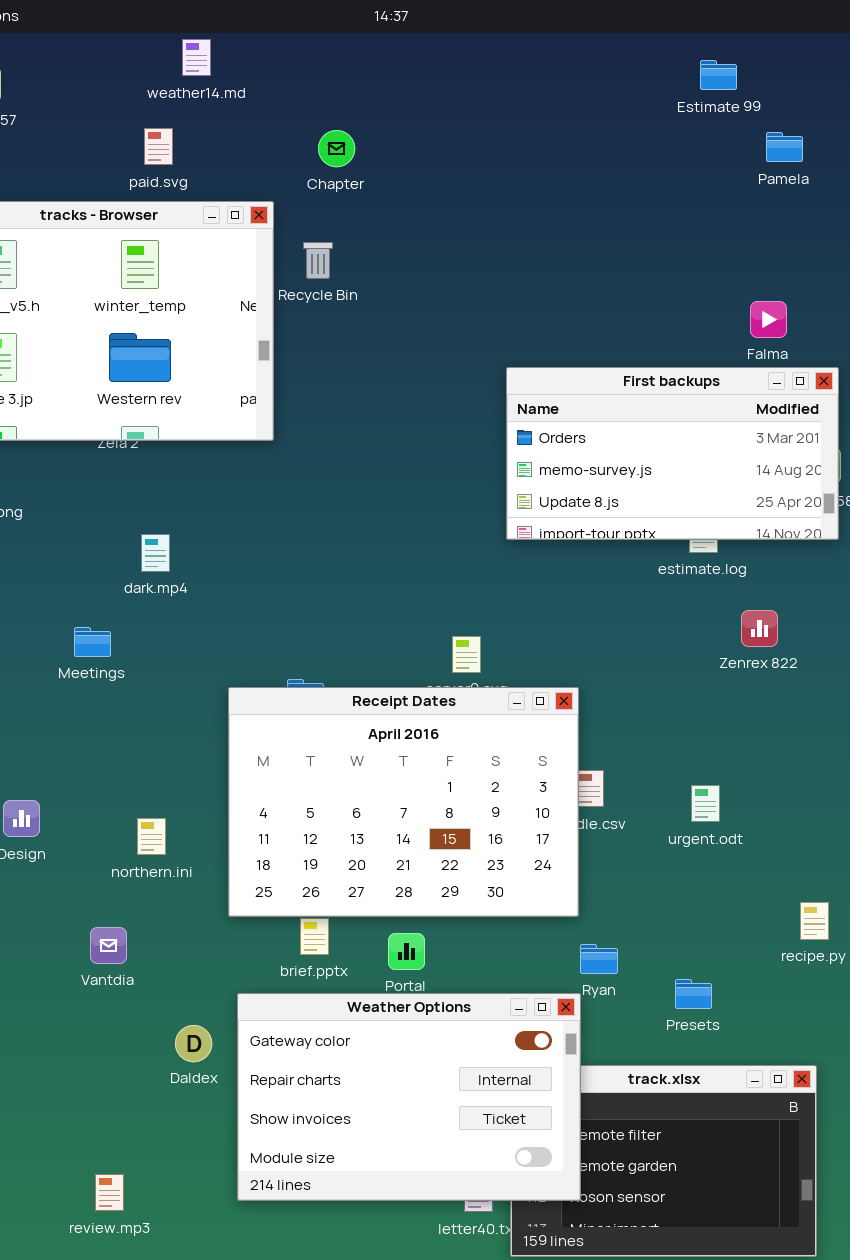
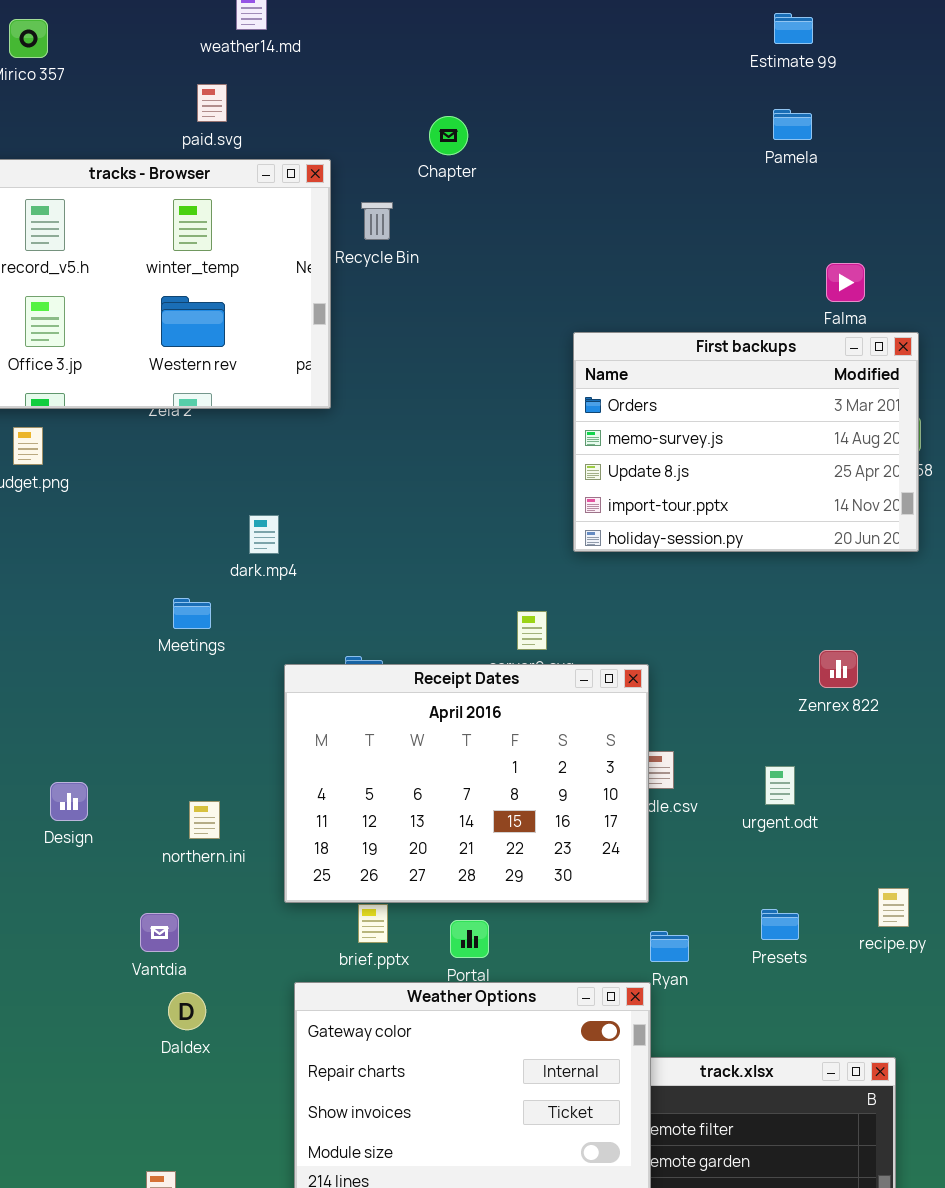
Chapter: [318,130,355,167] -> [429,116,468,155], moved
Pamela: [766,132,803,162] -> [773,109,812,140], moved
First backups: [506,367,839,540] -> [573,332,919,552], resized
dark.mp4: [141,534,170,572] -> [249,515,279,554], moved
Zenrex 822: [741,610,778,647] -> [819,650,858,688], moved
Meetings: [74,627,111,657] -> [173,598,211,629], moved
Presets: [675,979,712,1009] -> [761,909,799,940], moved
Daldex: [175,1025,212,1062] -> [168,992,206,1030], moved

